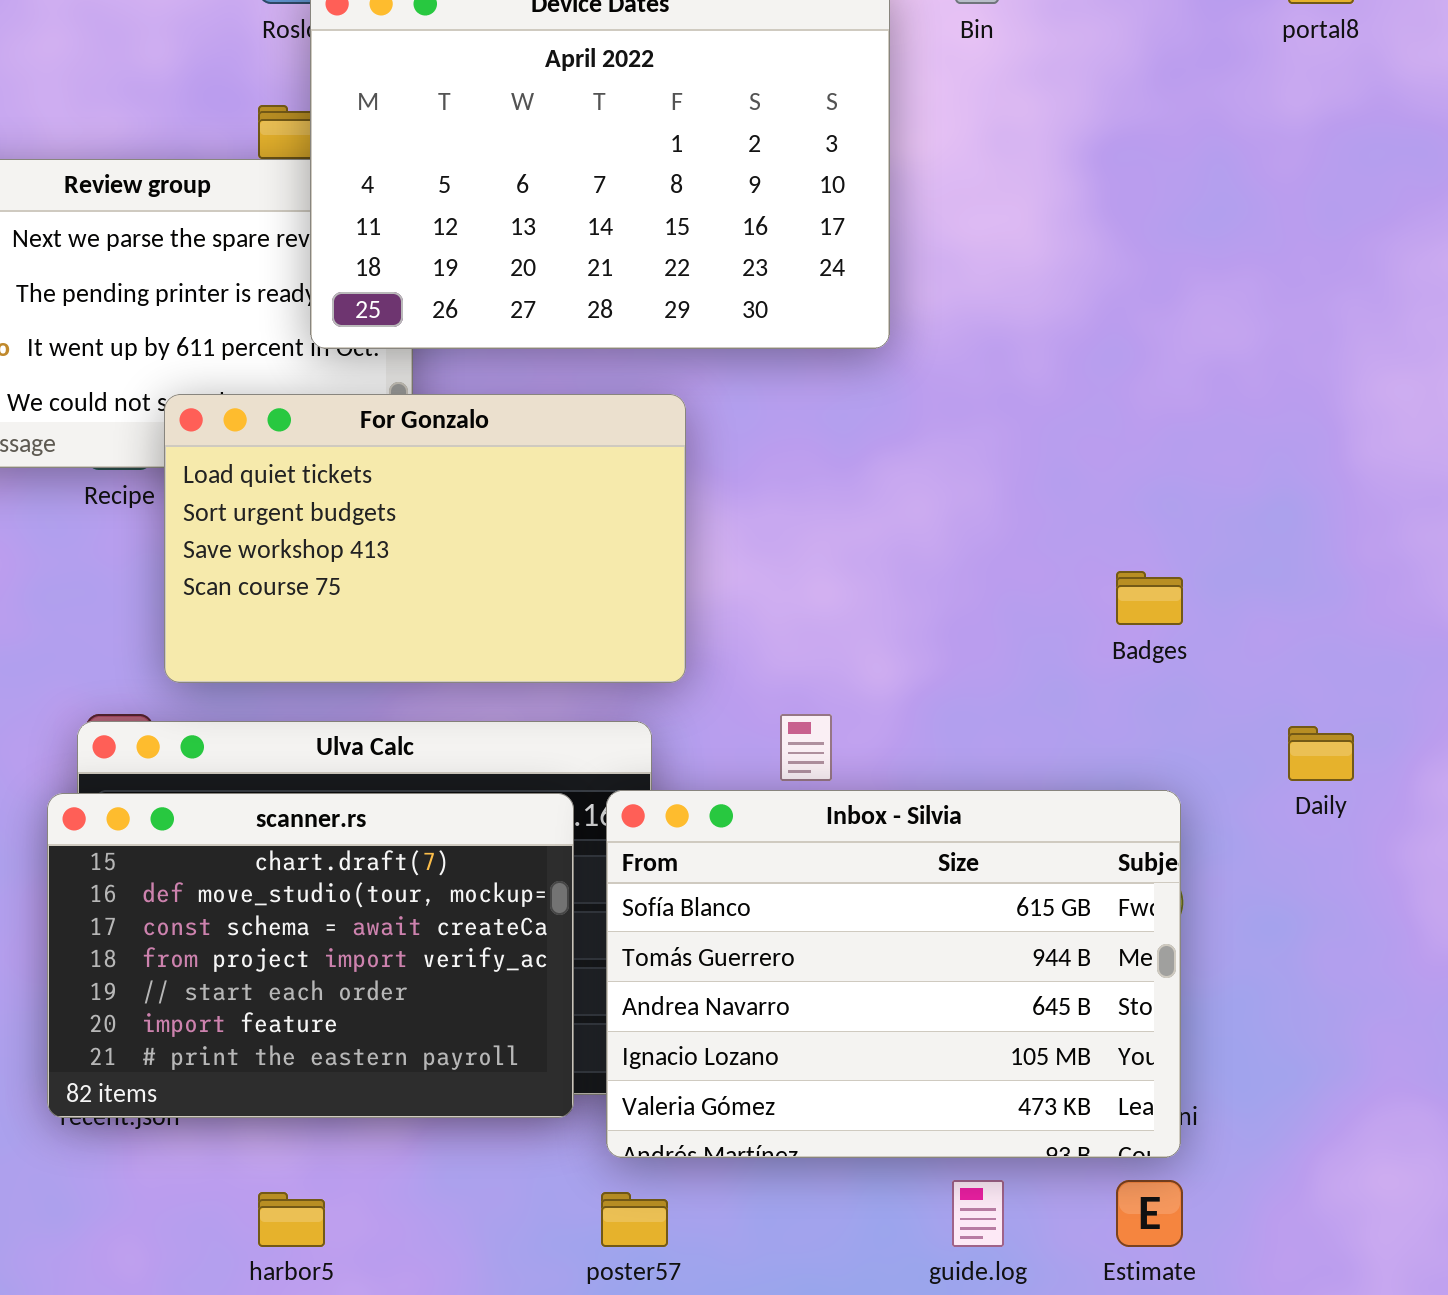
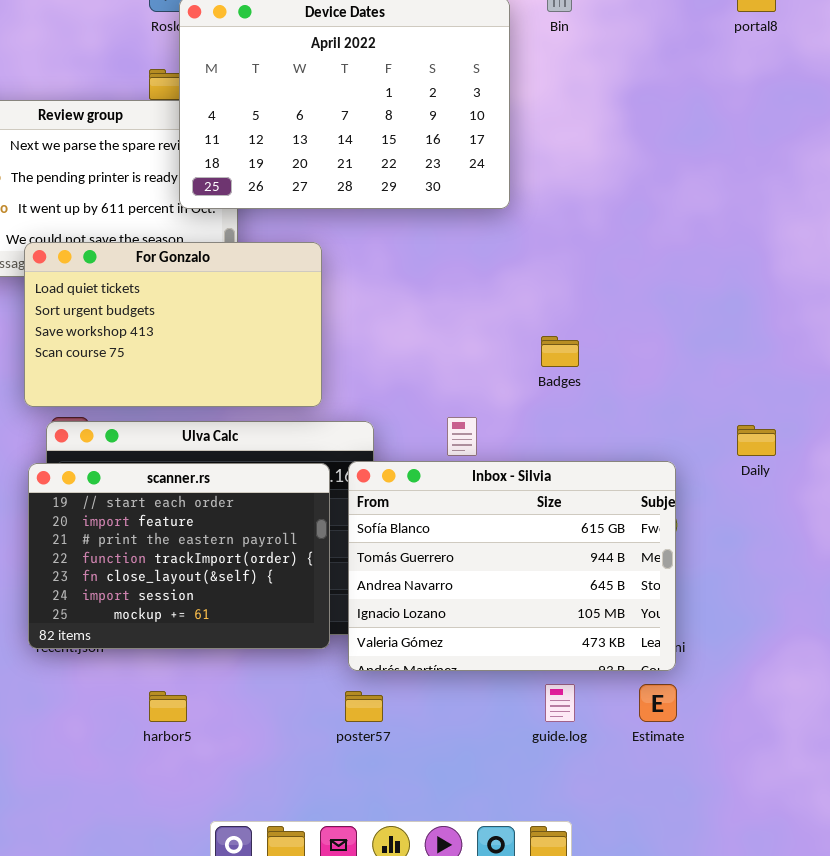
For Gonzalo: [164,394,686,683] -> [24,242,322,407], moved
Badges: [1116,571,1183,625] -> [541,336,579,367], moved
scanner.rs: [47,793,574,1118] -> [28,463,330,649], scrolled down 4 rows

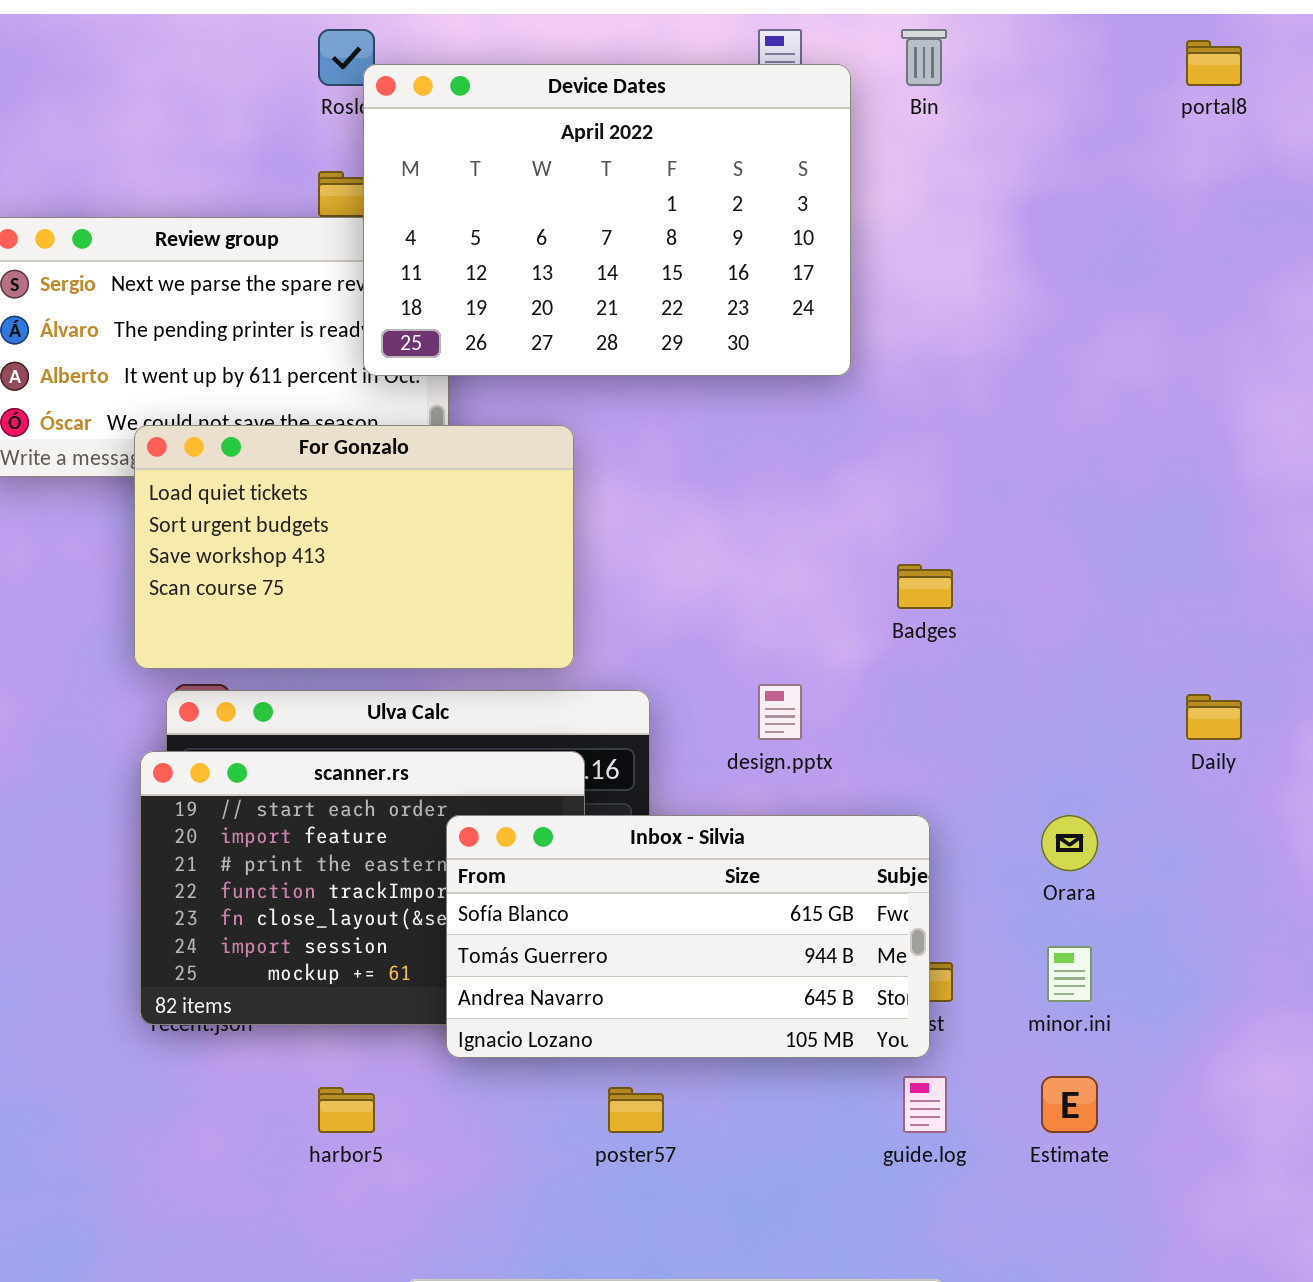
Inbox - Silvia: [348,461,676,671] -> [446,815,930,1058], moved, resized

